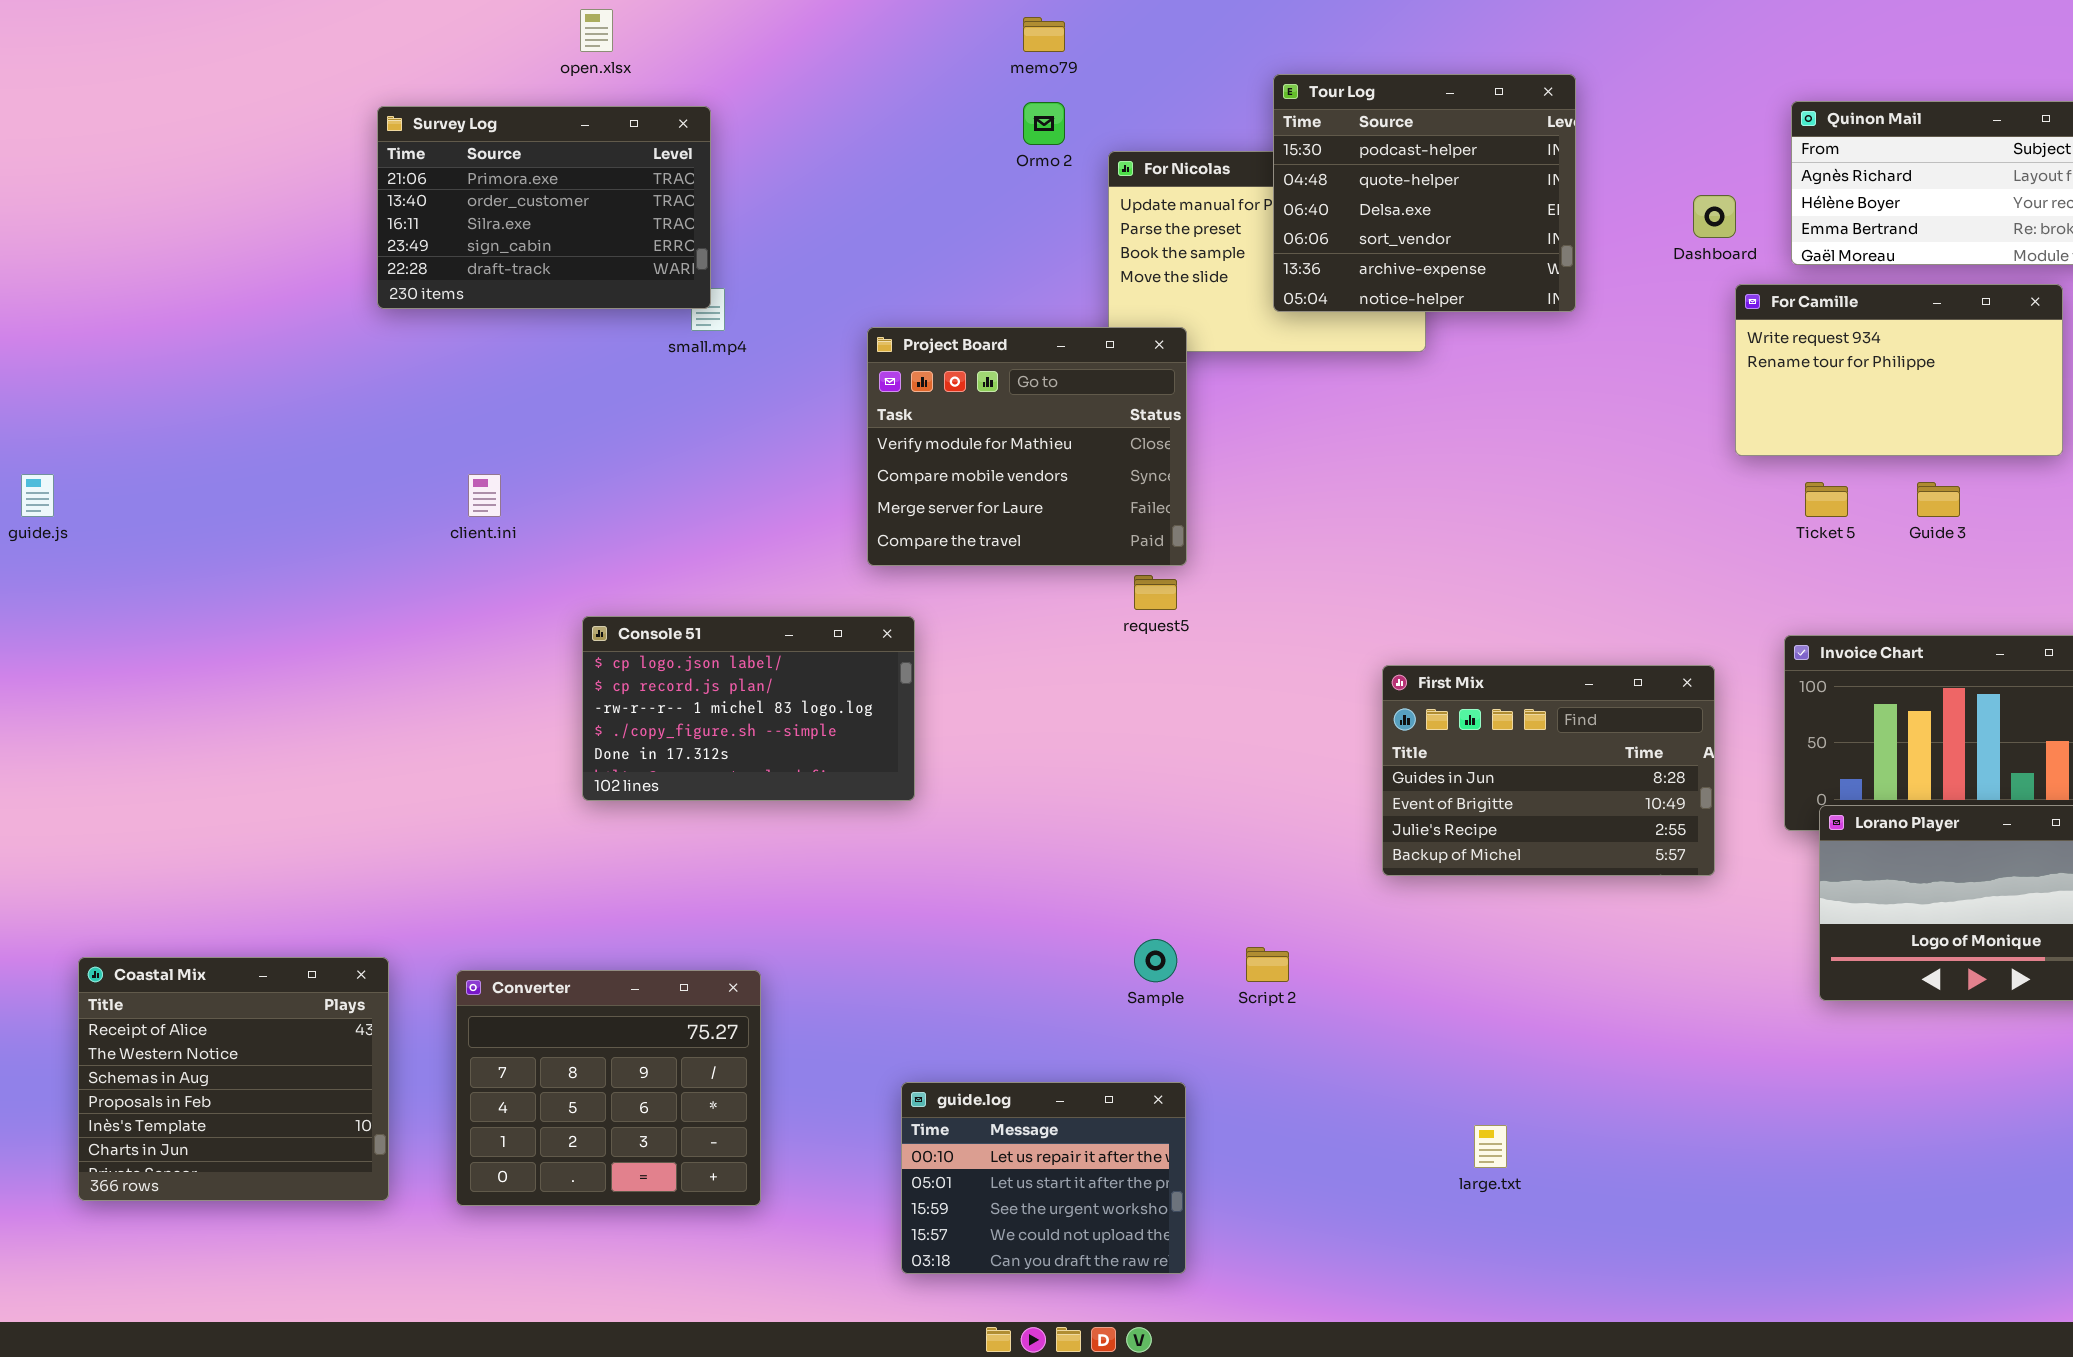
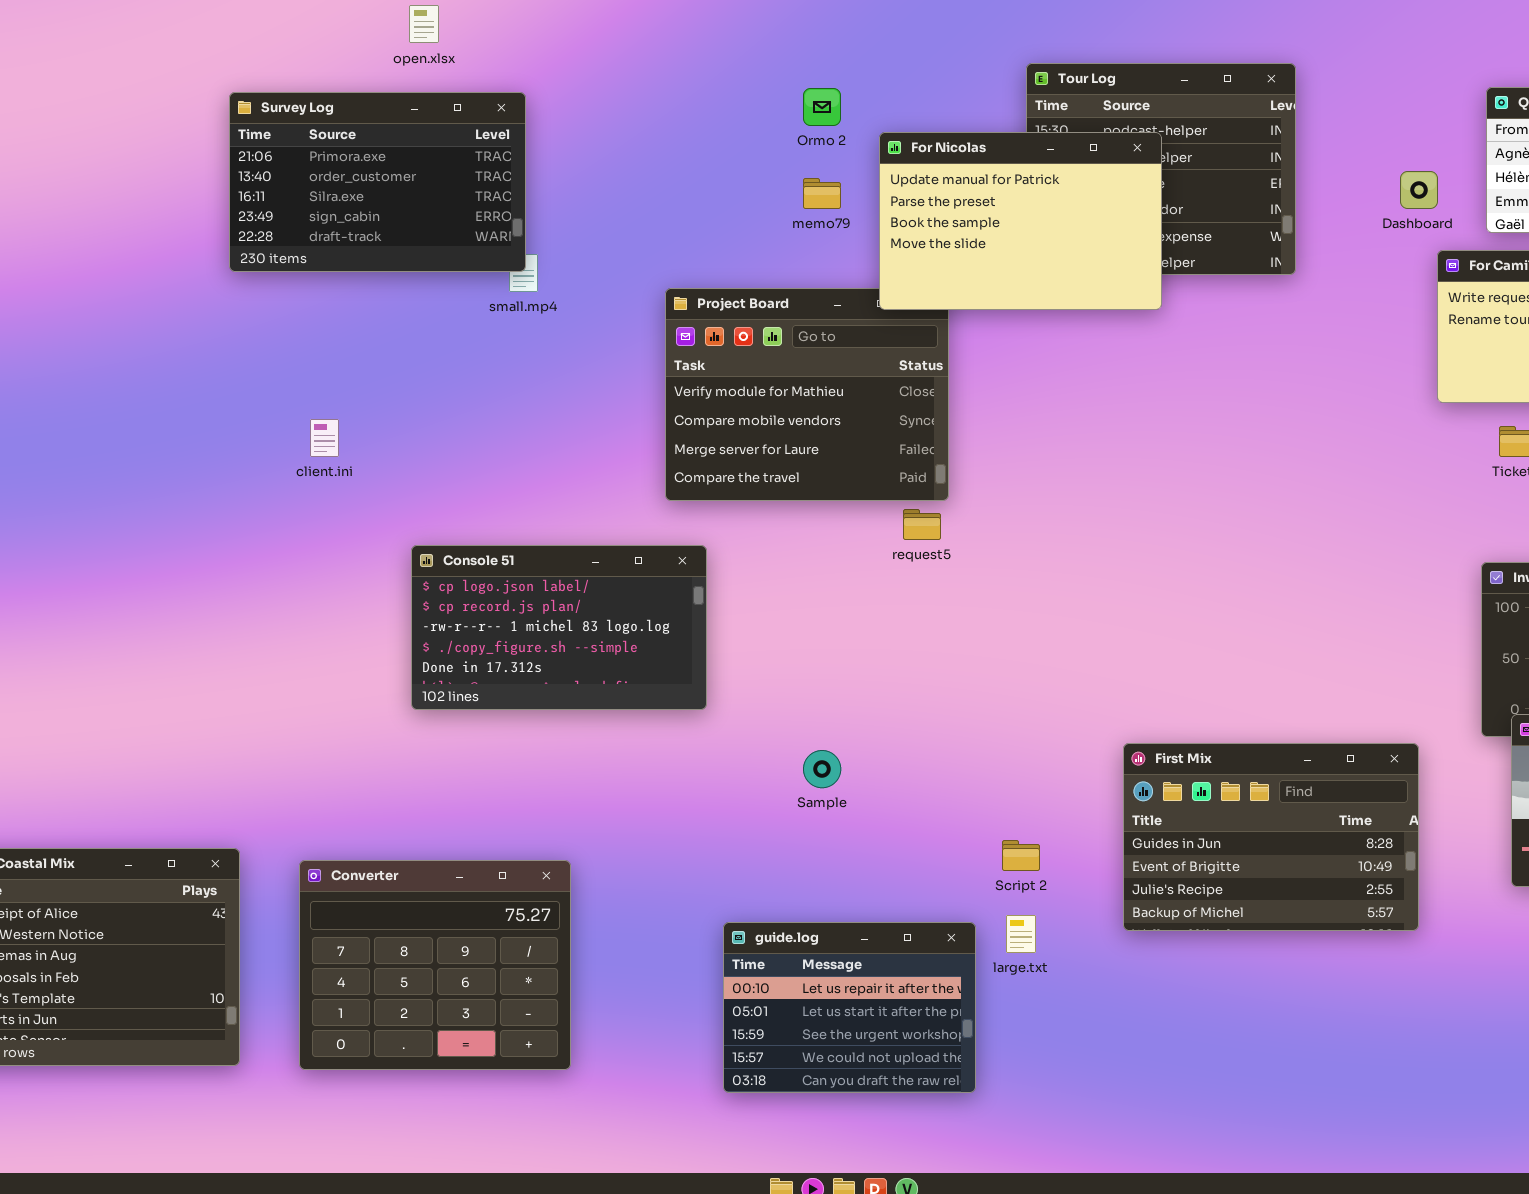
memo79: [1023,17,1065,52] -> [803,178,841,209], moved
For Nicolas: [1108,151,1426,352] -> [879,132,1162,310], raised
First Mix: [1382,665,1715,876] -> [1123,743,1419,931], moved
Sample: [1134,939,1177,982] -> [803,750,841,788], moved
guide.log: [901,1082,1186,1274] -> [723,922,976,1093], moved
large.txt: [1474,1125,1507,1168] -> [1006,915,1036,953], moved

